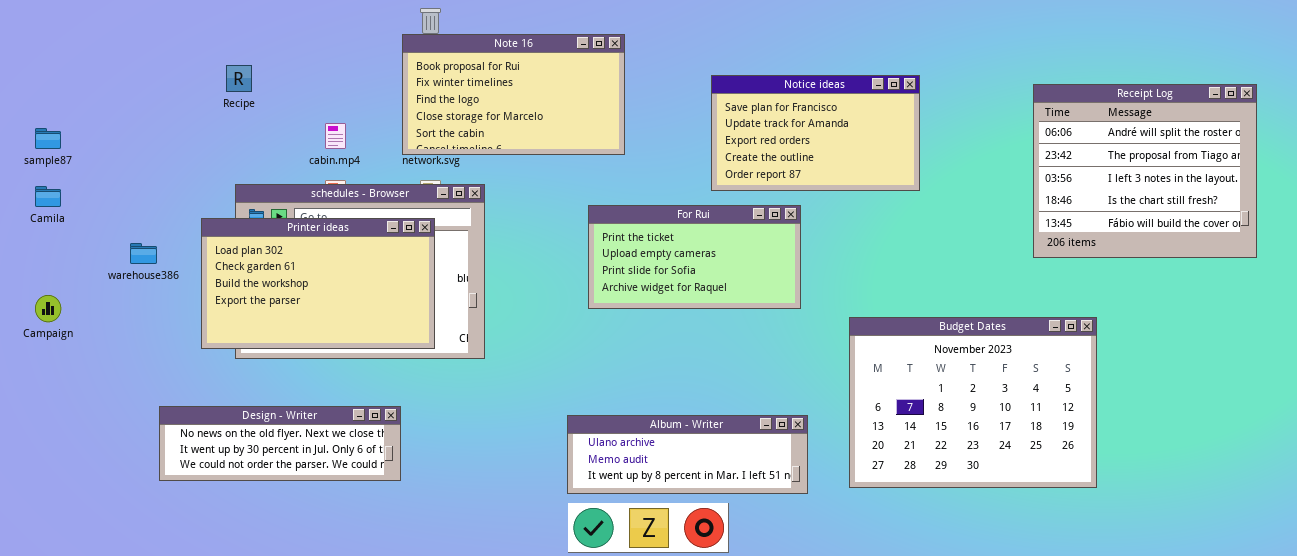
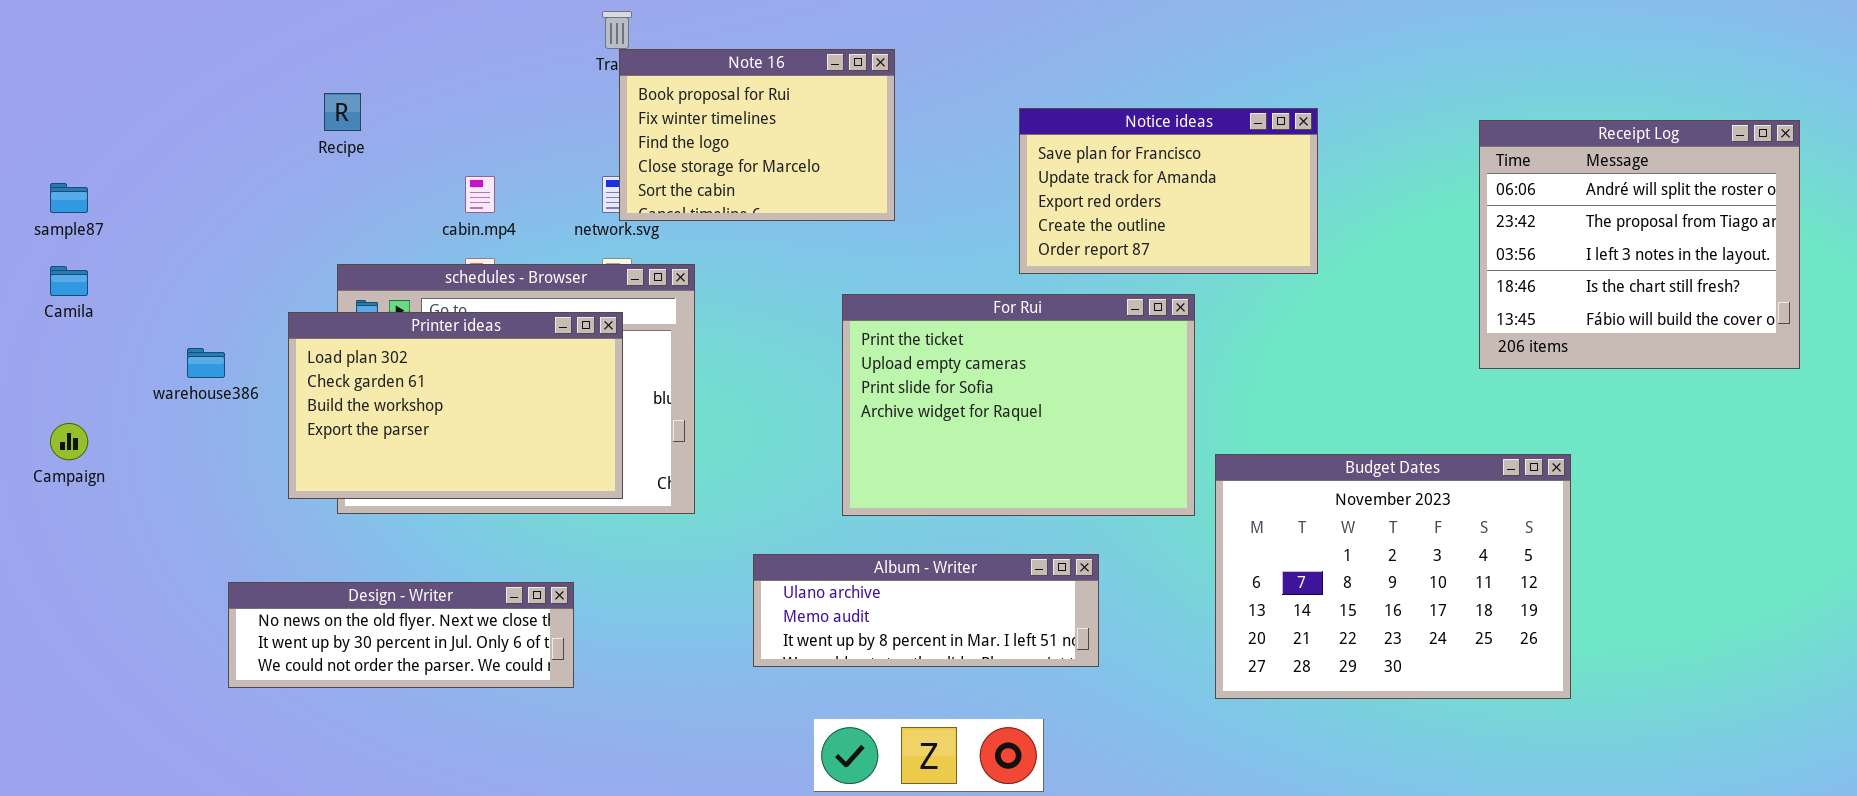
Note 16: [402,34,625,155] -> [619,49,895,221], resized
For Rui: [588,205,801,309] -> [842,294,1195,516], resized
Album - Writer: [567,415,808,494] -> [753,554,1099,667], moved

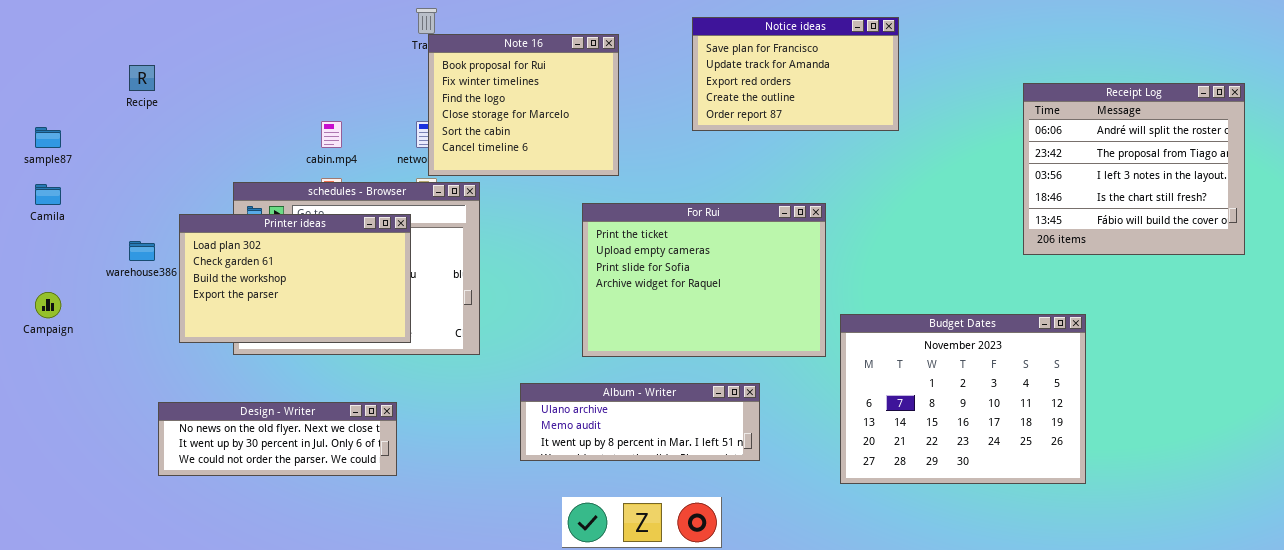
Note 16: [619,49,895,221] -> [428,34,619,176], resized
Recipe: [324,93,361,131] -> [129,65,155,91], moved
Notice ideas: [1019,108,1318,274] -> [692,17,899,131], moved
Printer ideas: [288,312,623,499] -> [179,214,411,343], moved

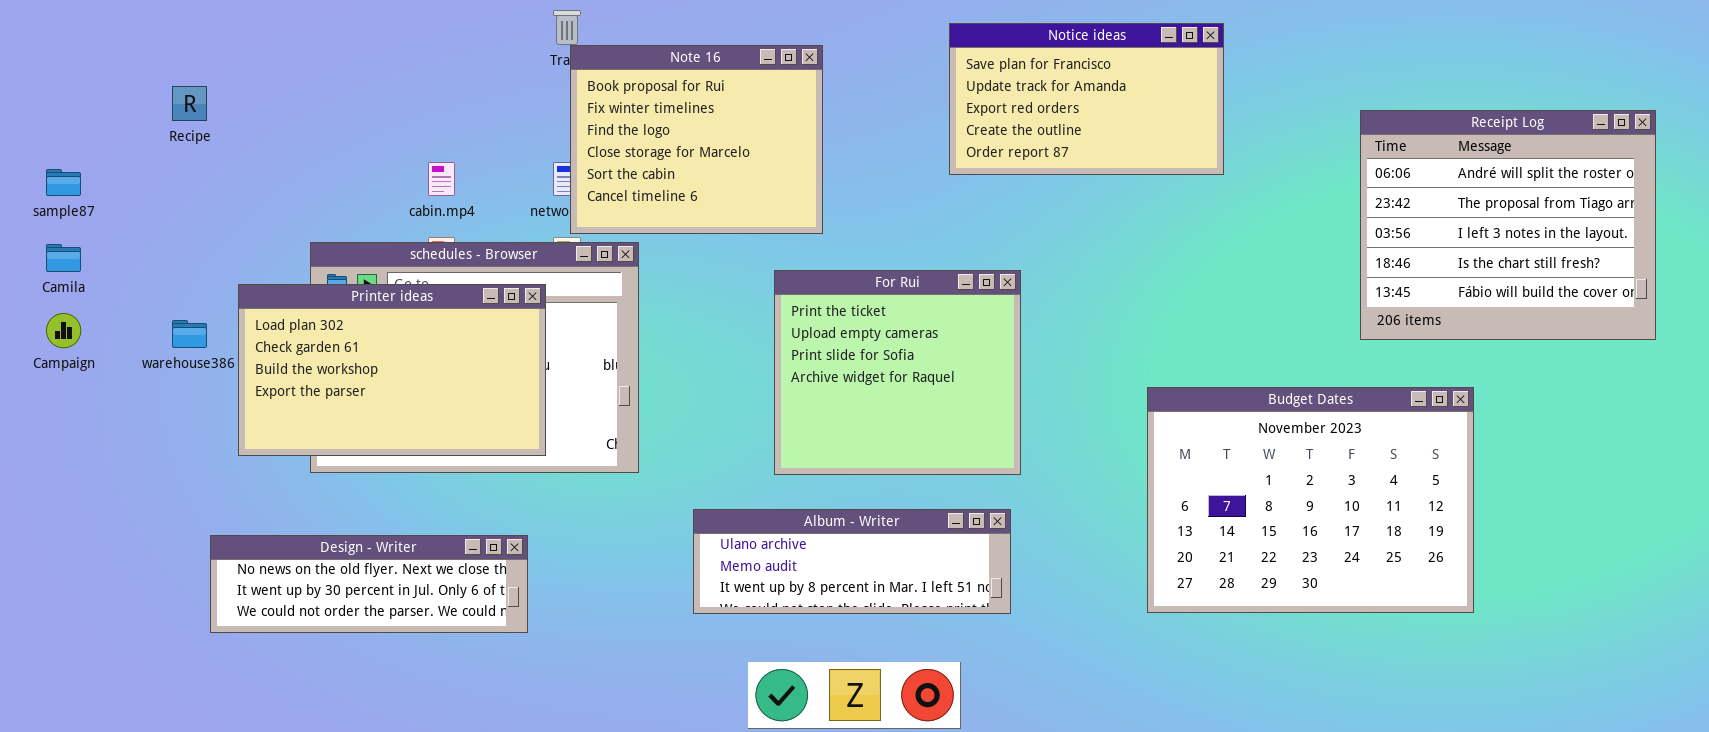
Notice ideas: [692,17,899,131] -> [949,23,1224,175], moved
For Rui: [582,203,826,357] -> [774,270,1021,475], resized
Campaign: [35,292,61,318] -> [46,313,81,348], moved
Budget Dates: [840,314,1086,484] -> [1147,387,1474,613], moved

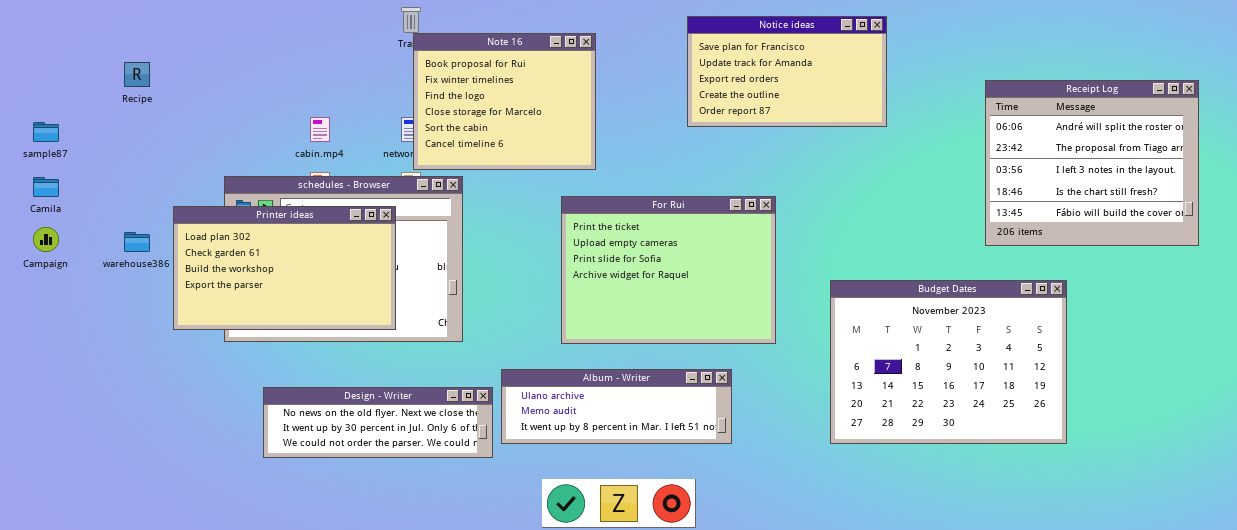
For Rui: [774,270,1021,475] -> [561,196,776,344], resized
Design - Writer: [210,535,528,633] -> [263,387,493,458], moved

